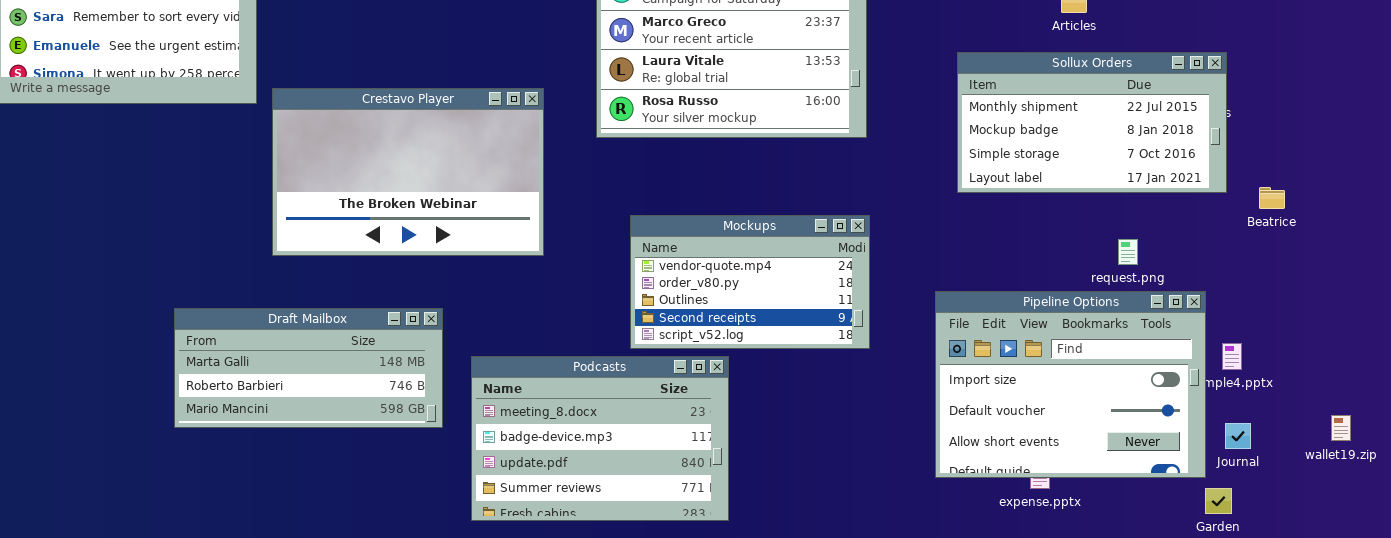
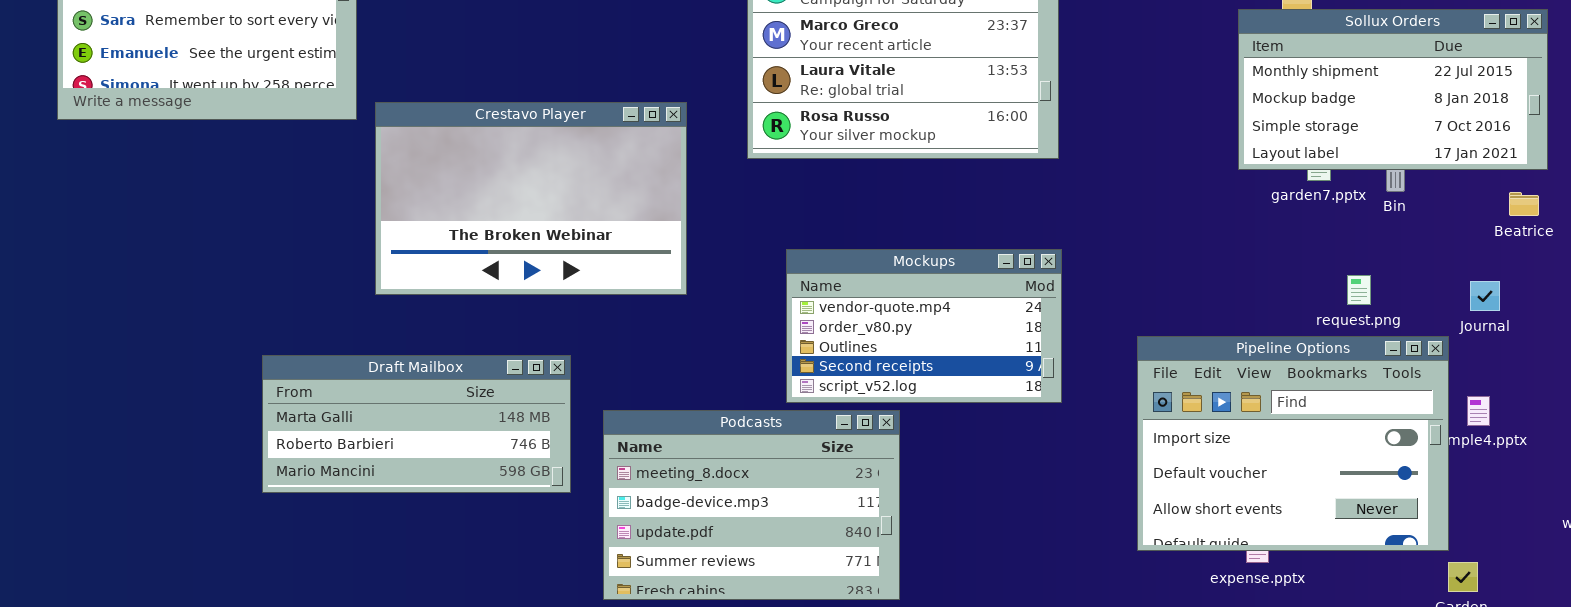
Sollux Orders: [957,52,1227,193] -> [1238,9,1548,170], moved
Beatrice: [1259,187,1285,209] -> [1509,192,1539,216], moved
Journal: [1225,423,1251,449] -> [1470,281,1500,311], moved

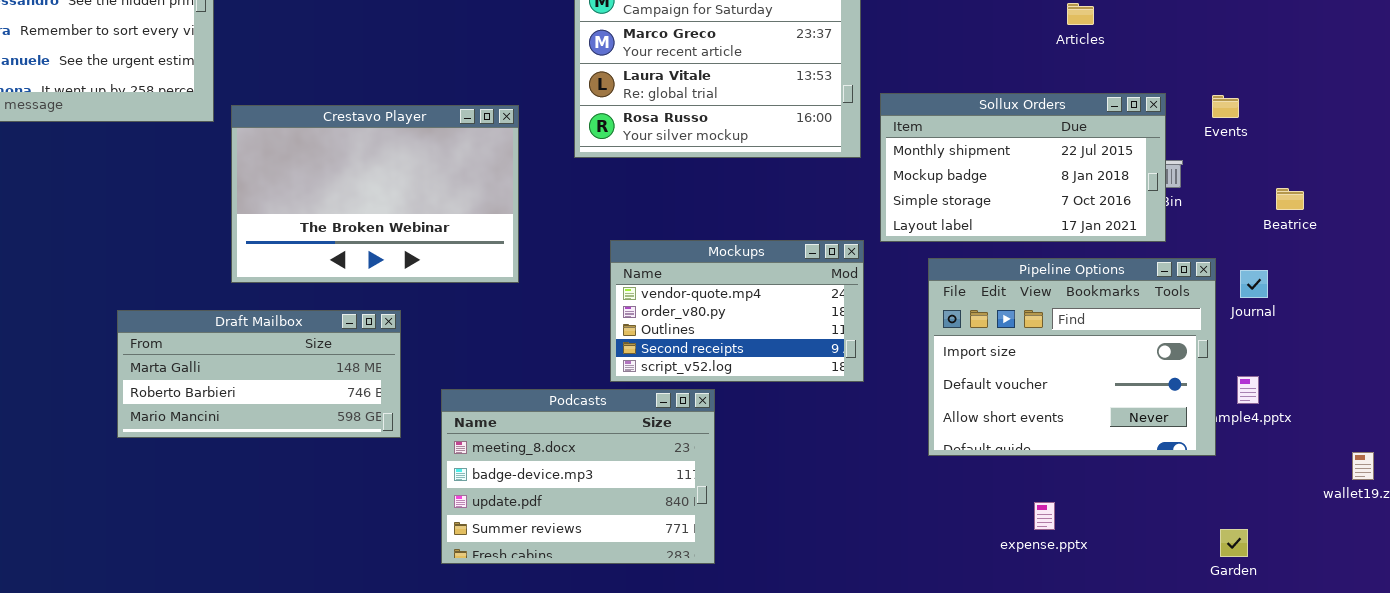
Sollux Orders: [1238,9,1548,170] -> [880,93,1166,242], moved
Pipeline Options: [1137,336,1449,551] -> [928,258,1216,456], moved
Draft Mailbox: [262,355,571,493] -> [117,310,401,438], moved

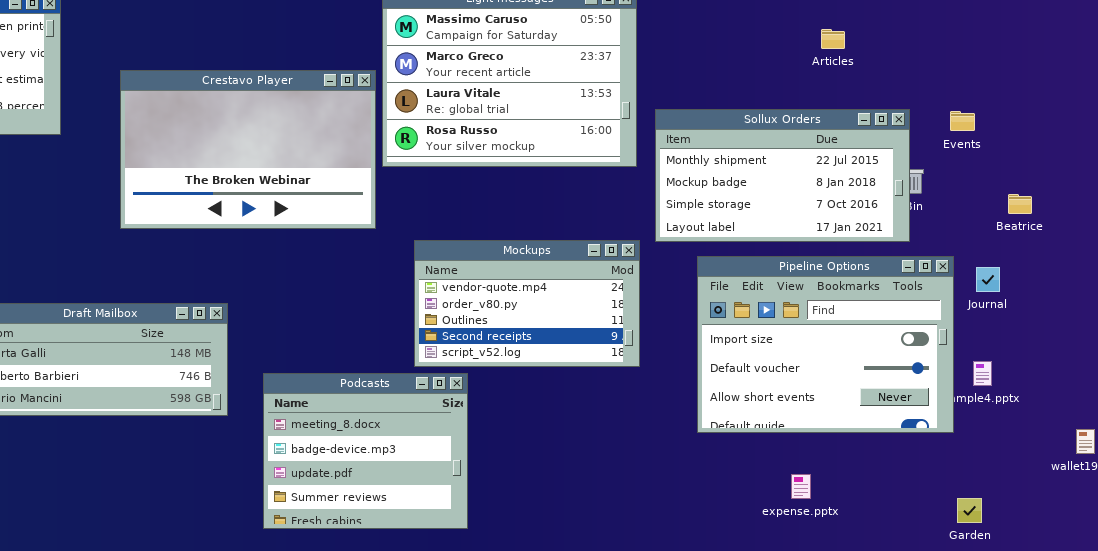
Crestavo Player: [231,105,519,283] -> [120,70,376,229], moved
Podcasts: [441,389,715,564] -> [263,373,468,529], resized

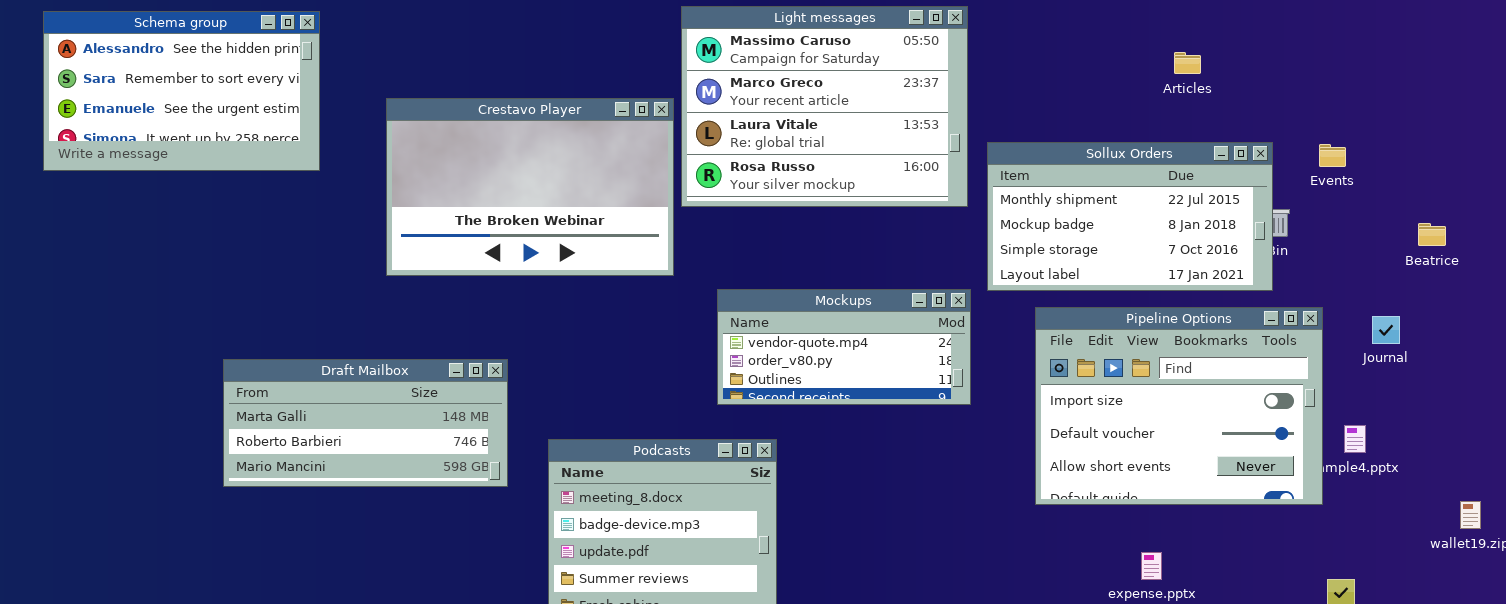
Beatrice: [1008,194,1032,214] -> [1418,223,1446,246], moved
Mockups: [414,240,640,367] -> [717,289,971,405], resized
Journal: [976,267,1000,292] -> [1372,316,1400,344], moved

